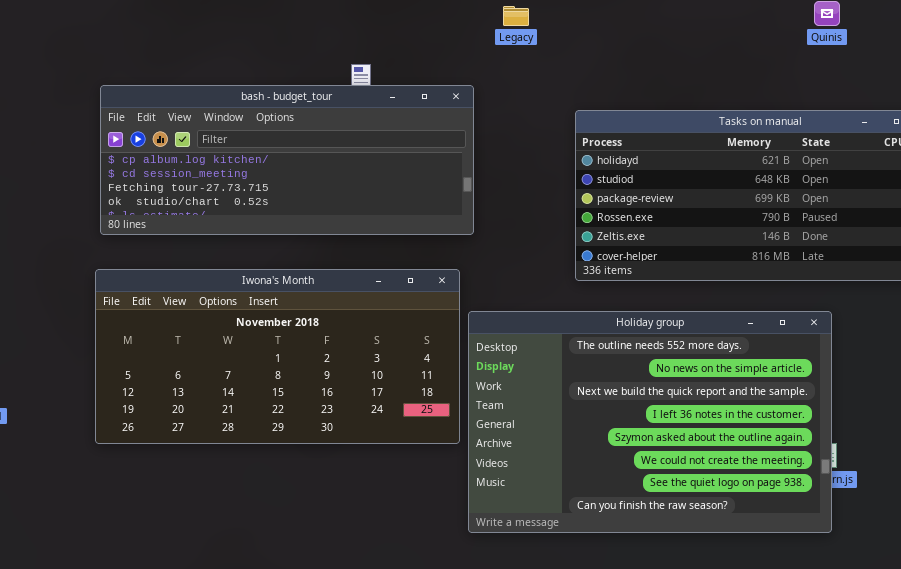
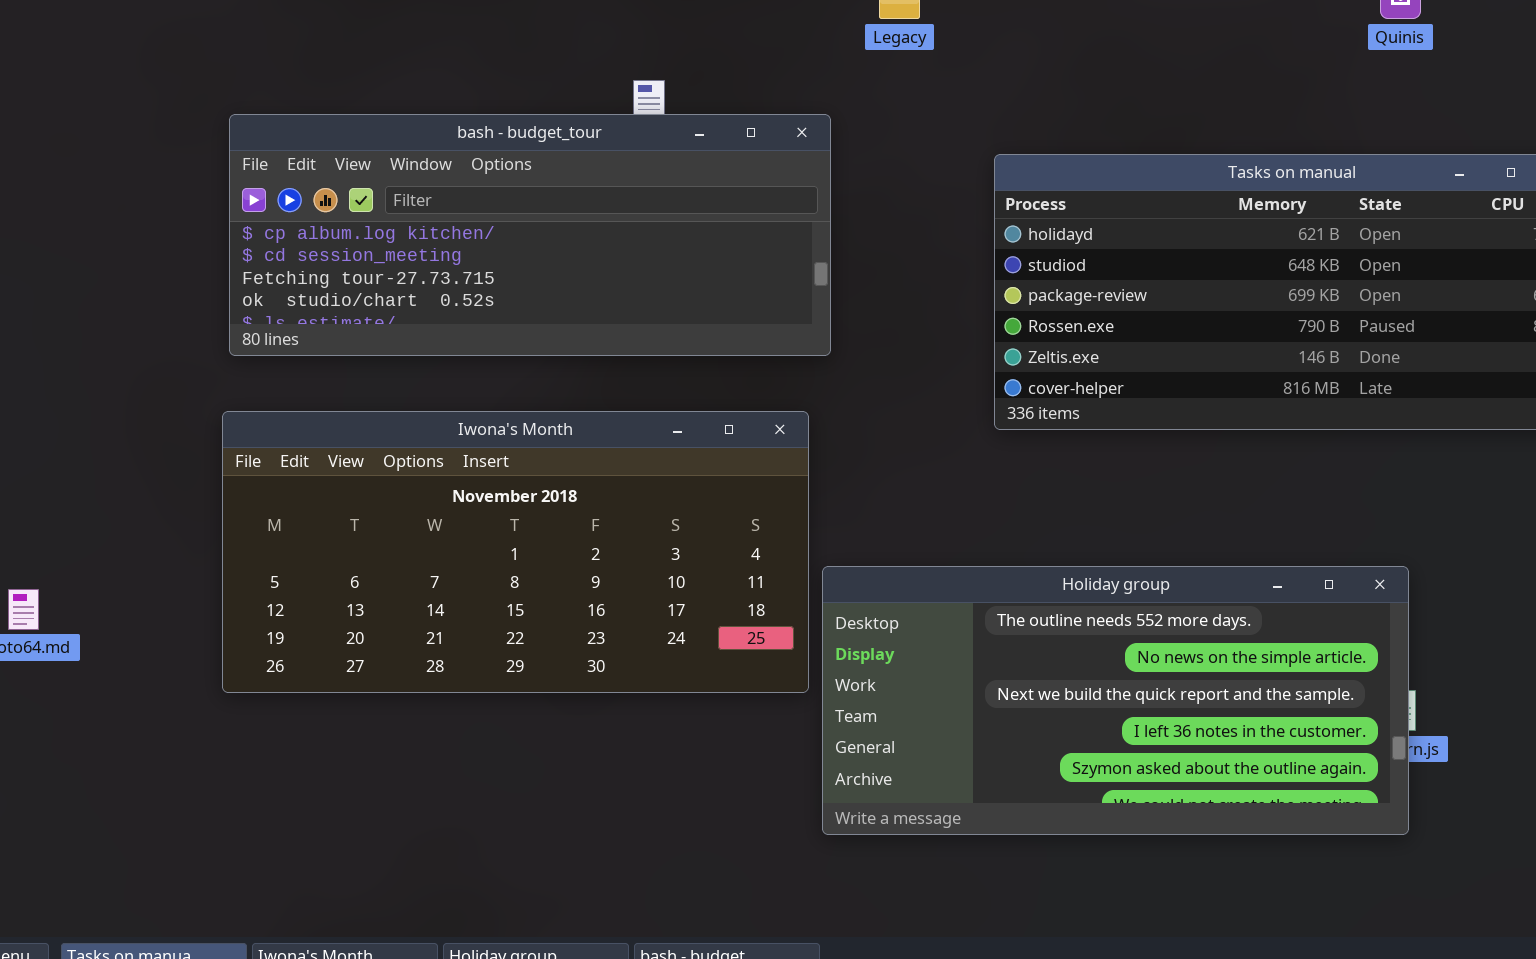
Holiday group: [468,311,832,533] -> [822,566,1409,835], resized

